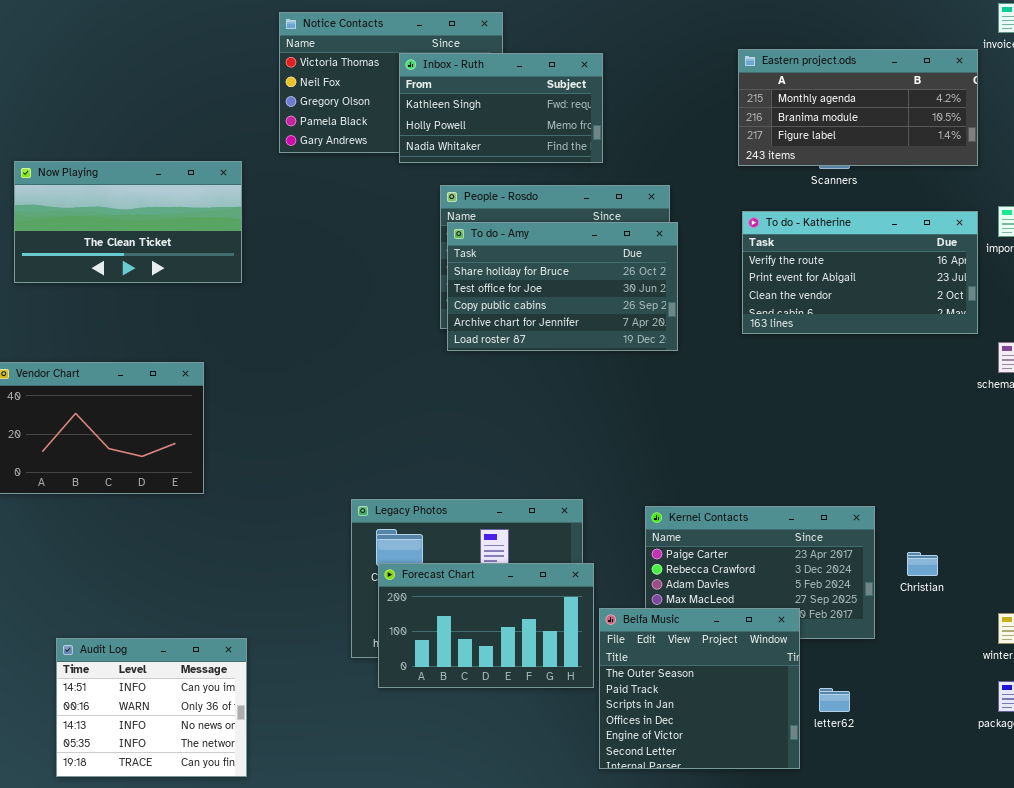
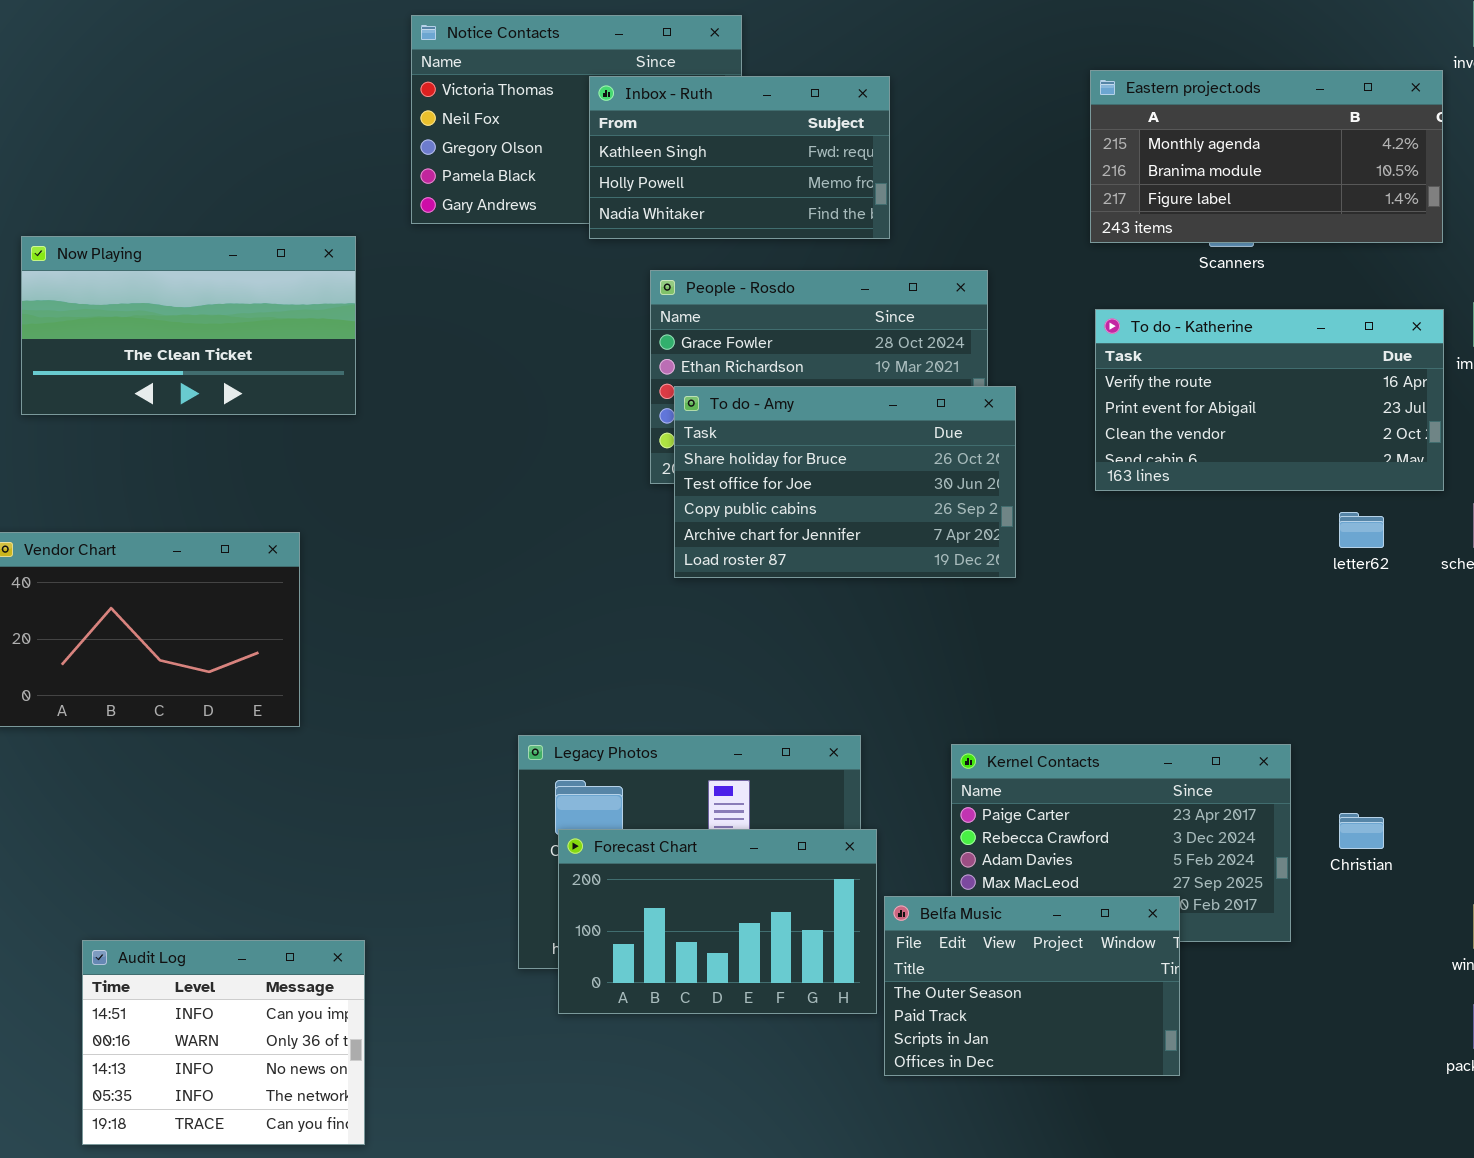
To do - Amy: [447,222,678,351] -> [674,386,1016,578], moved
Belfa Music: [599,608,800,769] -> [884,896,1180,1076], resized
letter62: [819,688,850,712] -> [1339,512,1384,548], moved

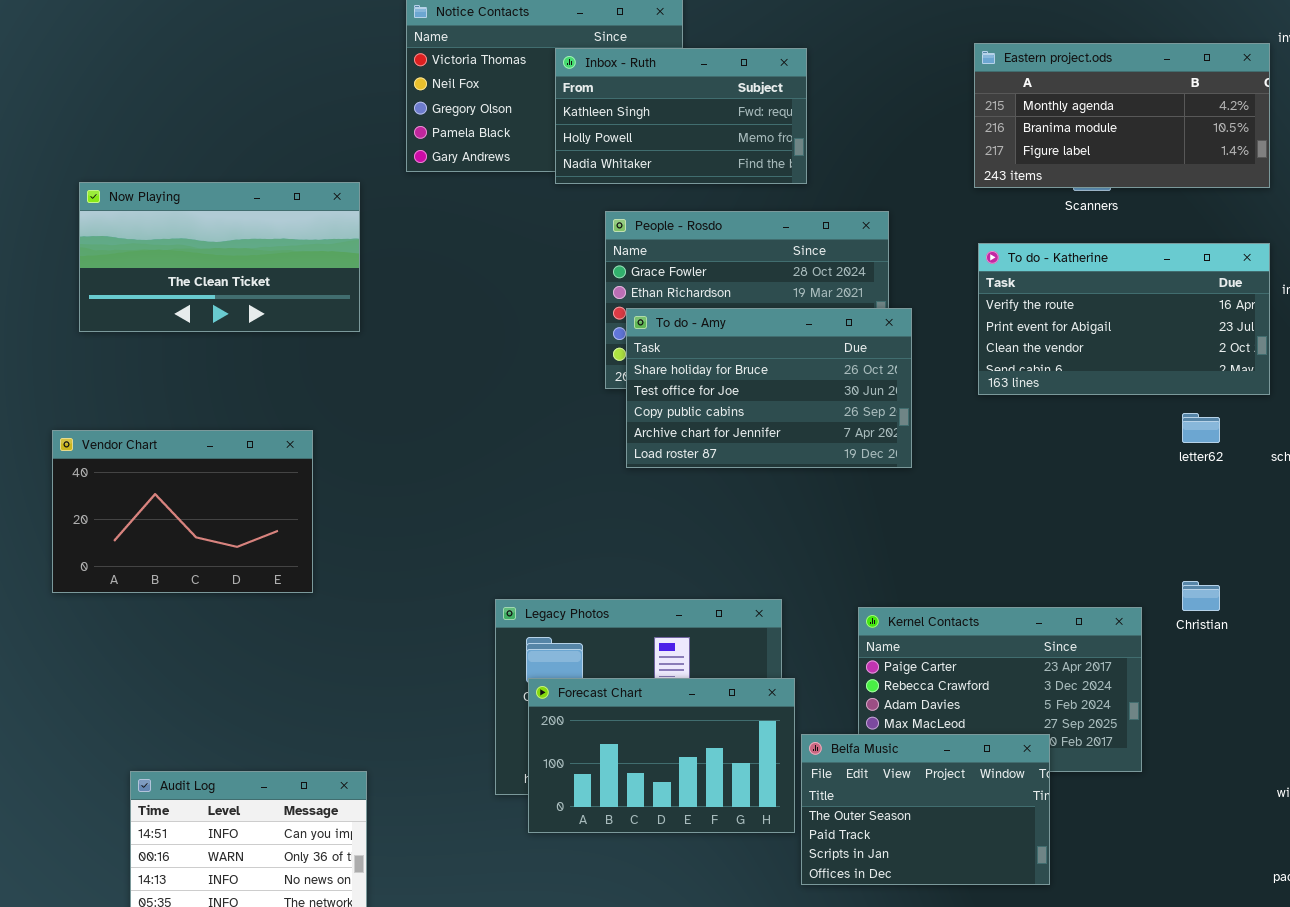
Christian: [1339,813,1384,849] -> [1182,581,1220,611], moved

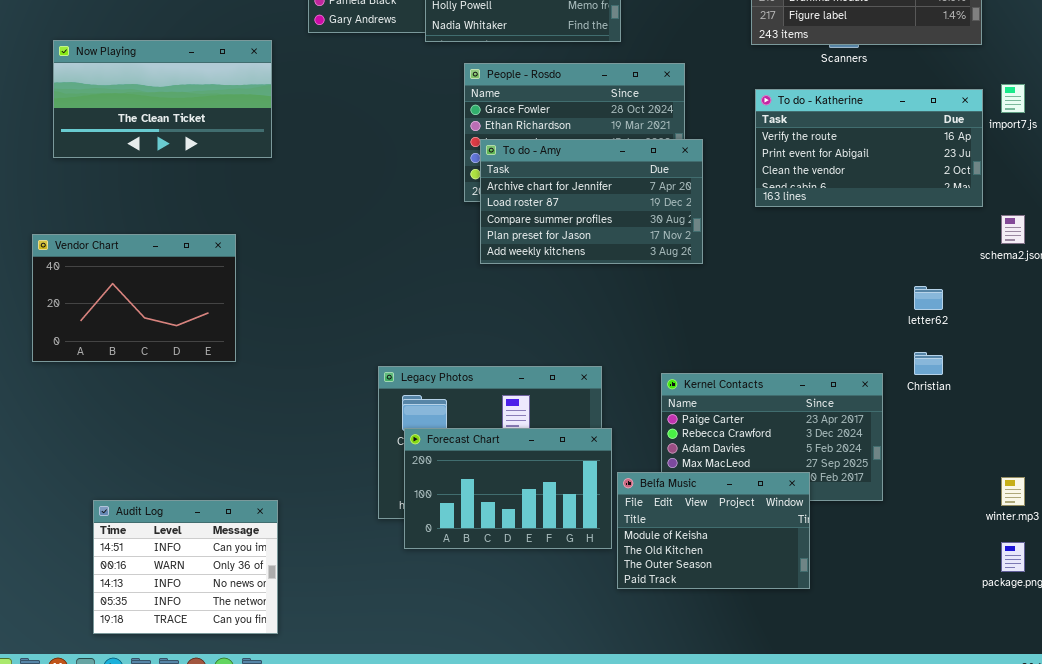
To do - Amy: [626,308,912,468] -> [480,139,703,264], scrolled down 3 rows
letter62: [1182,413,1220,443] -> [914,286,943,310], moved
Belfa Music: [801,734,1050,885] -> [617,472,810,589], scrolled up 2 rows

